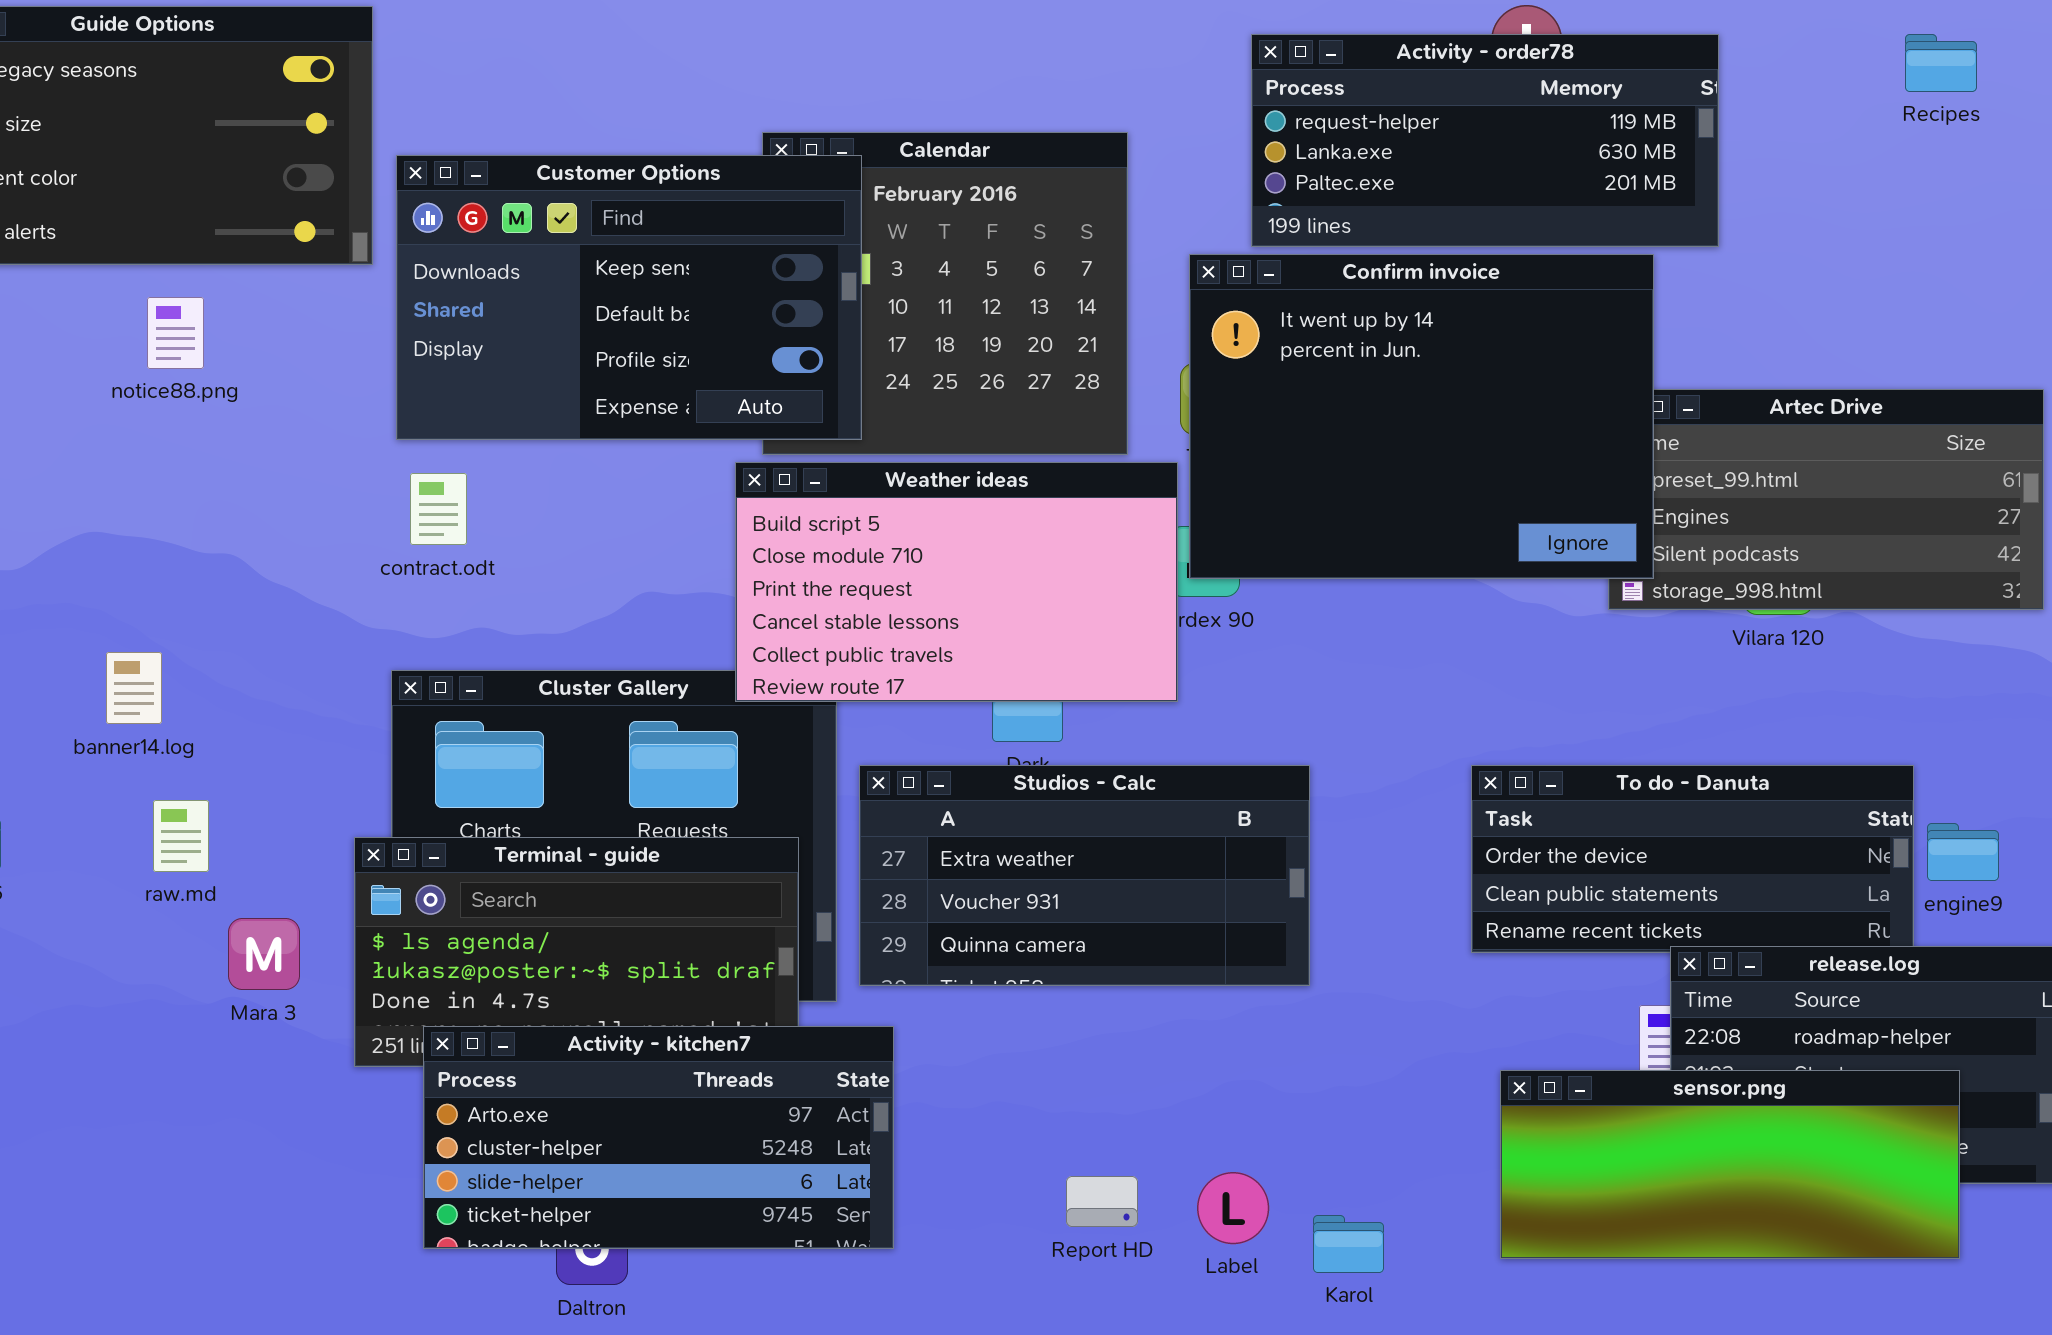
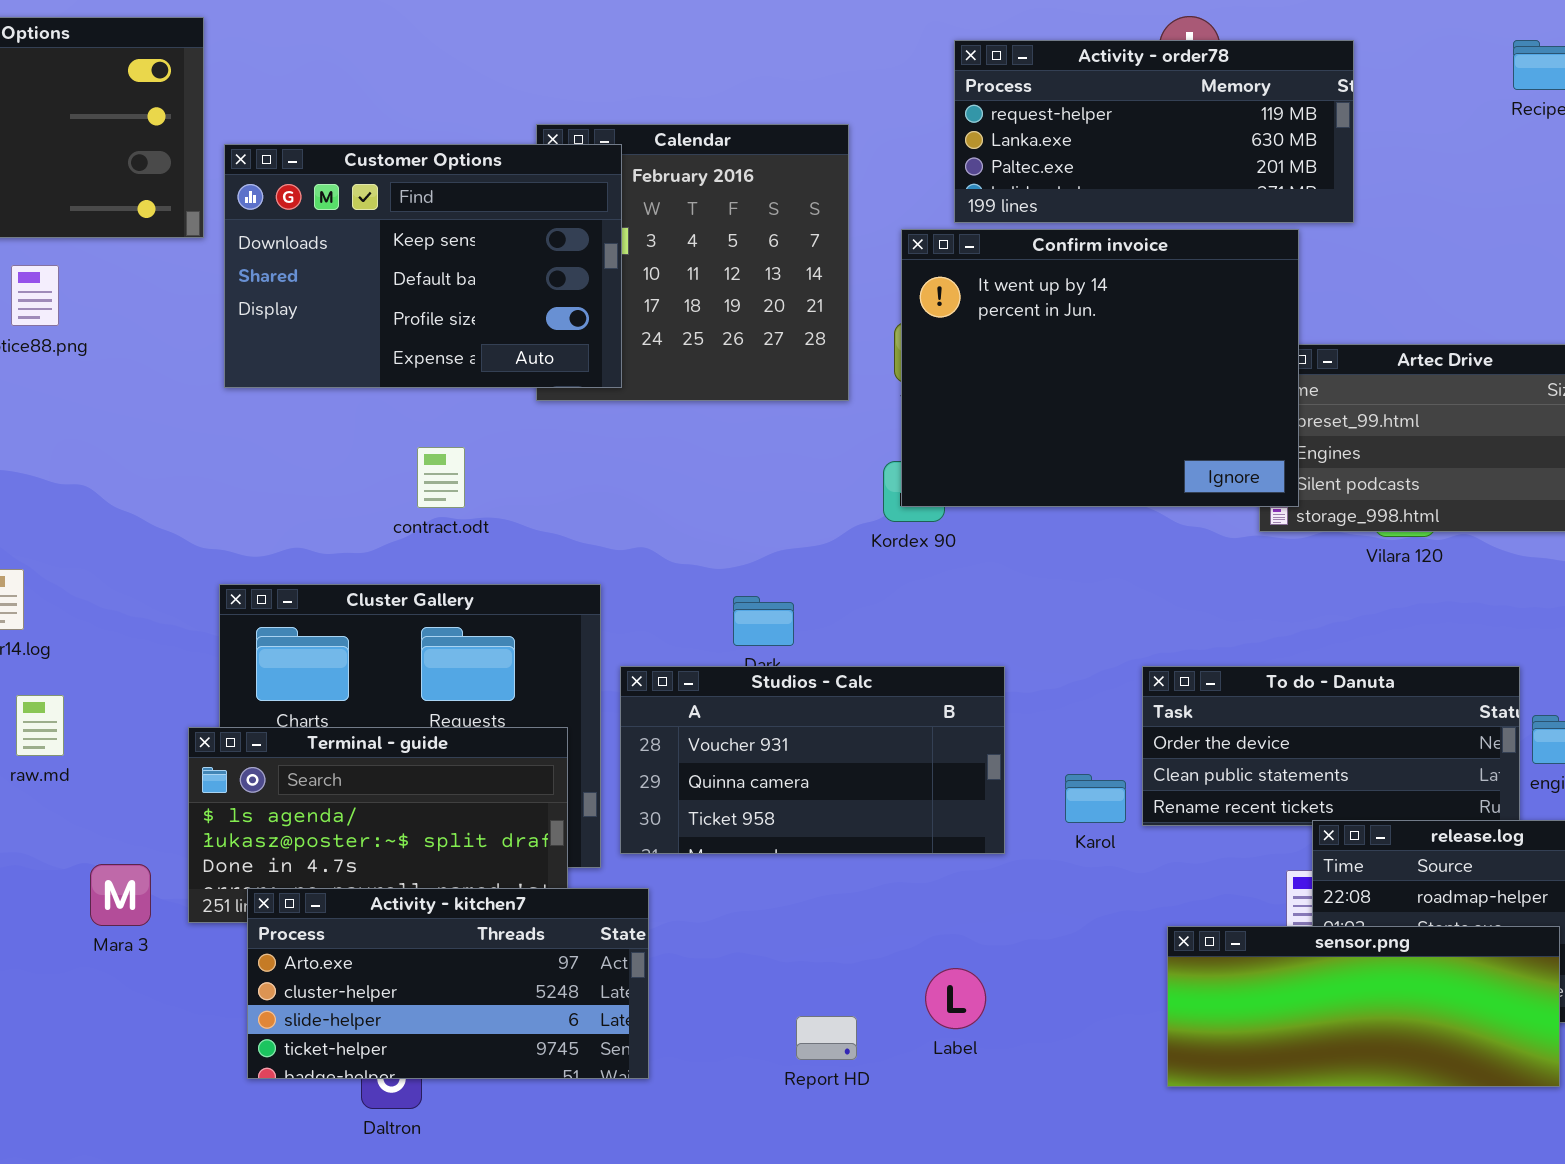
Weather ideas: [735,462,1178,702] -> none, closed
contract.odt: [410,473,467,545] -> [417,447,465,508], moved
Studios - Calc: [859,765,1310,986] -> [620,666,1005,854], scrolled down 1 row
Mara 3: [228,918,300,990] -> [90,864,151,926], moved
Label: [1197,1172,1269,1244] -> [925,968,986,1029], moved
Karol: [1313,1215,1384,1273] -> [1065,774,1126,823], moved

